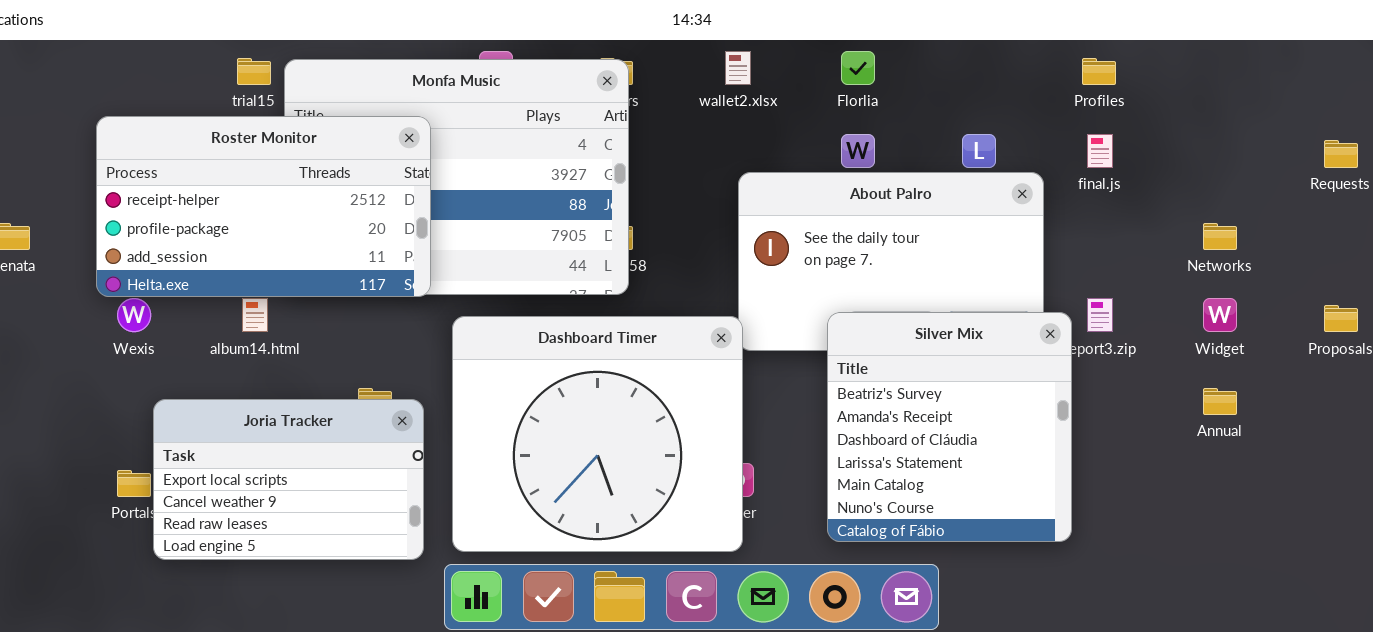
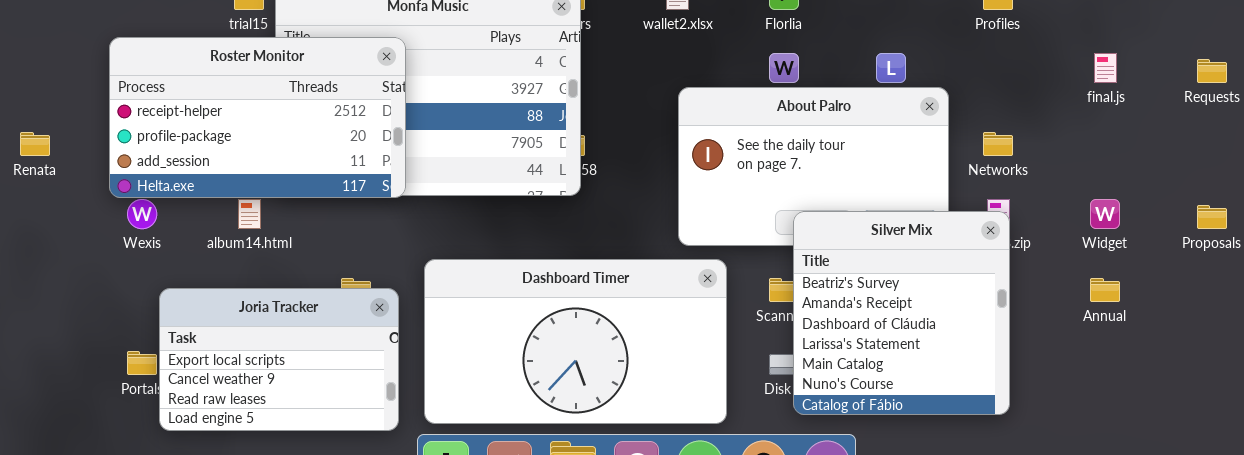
final.js: [1087,134,1113,168] -> [1094,53,1117,83], moved
Networks: [1203,223,1237,250] -> [983,132,1013,156], moved
Silver Mix: [827,312,1072,542] -> [793,211,1010,415], moved
Dashboard Timer: [452,316,743,552] -> [424,259,727,424], resized

